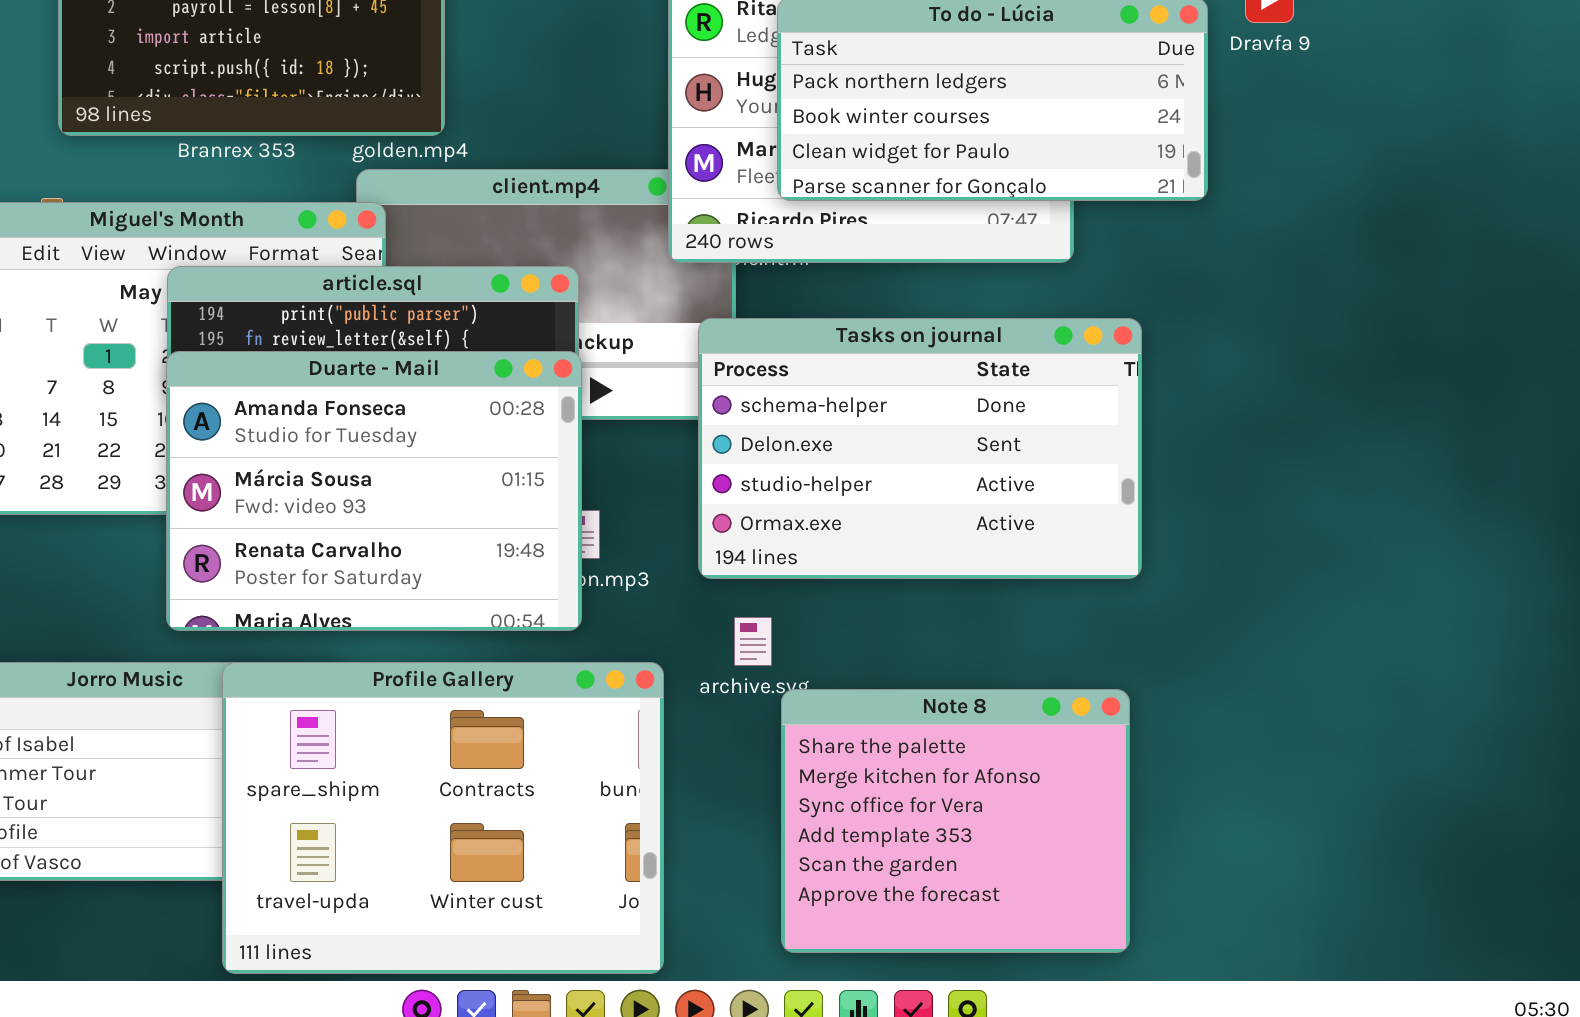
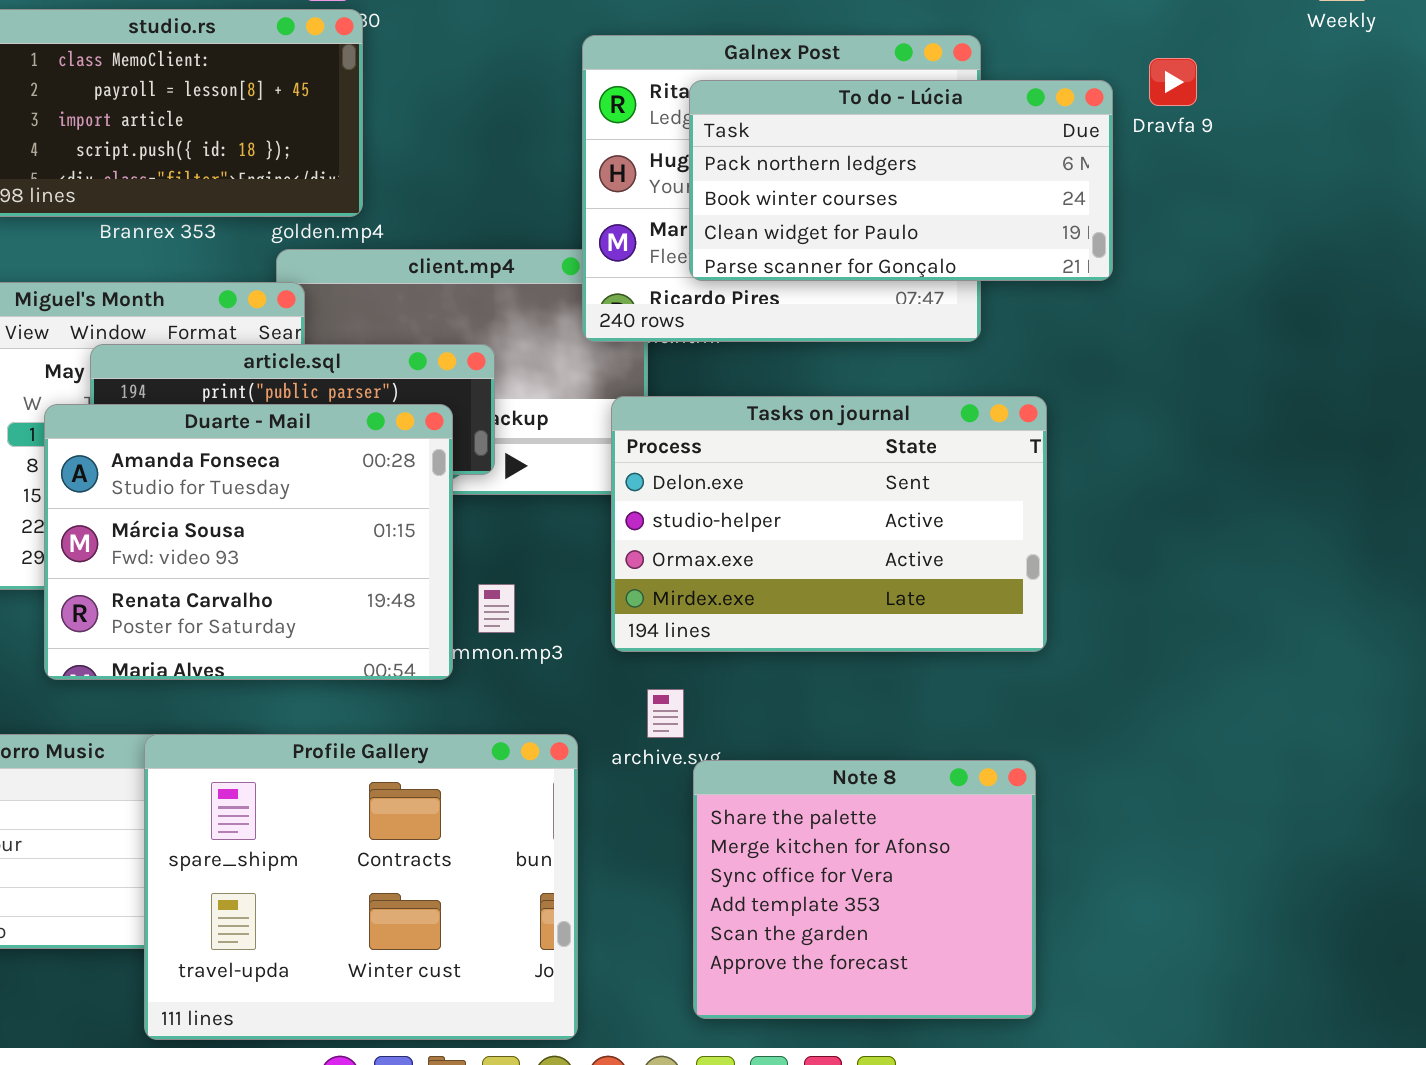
Tasks on journal: [698,318,1142,579] -> [611,396,1047,652], scrolled down 1 row
Duarte - Mail: [166,351,582,631] -> [44,404,453,680], moved

